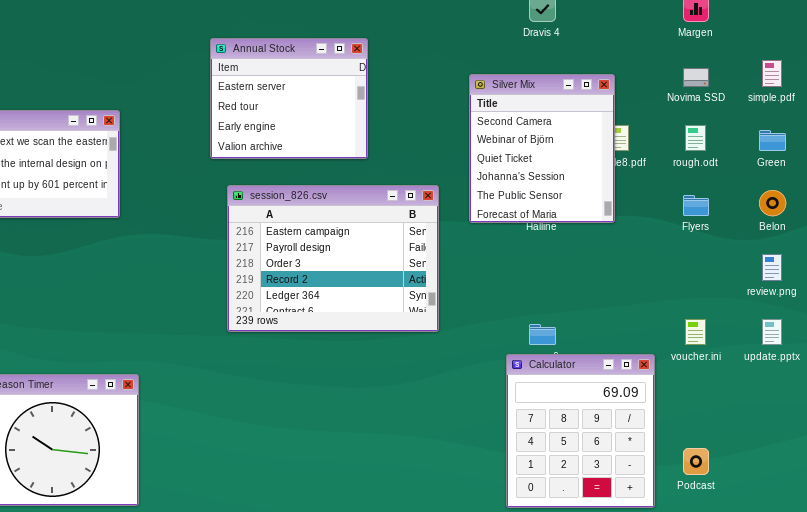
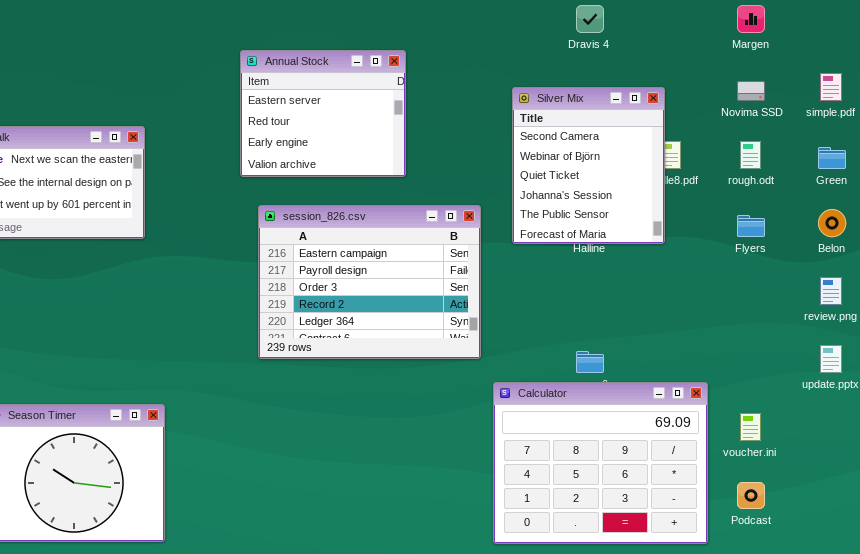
voucher.ini: [685,319,706,345] -> [740,413,761,441], moved
Calculator: [506,354,655,508] -> [493,382,708,544], resized

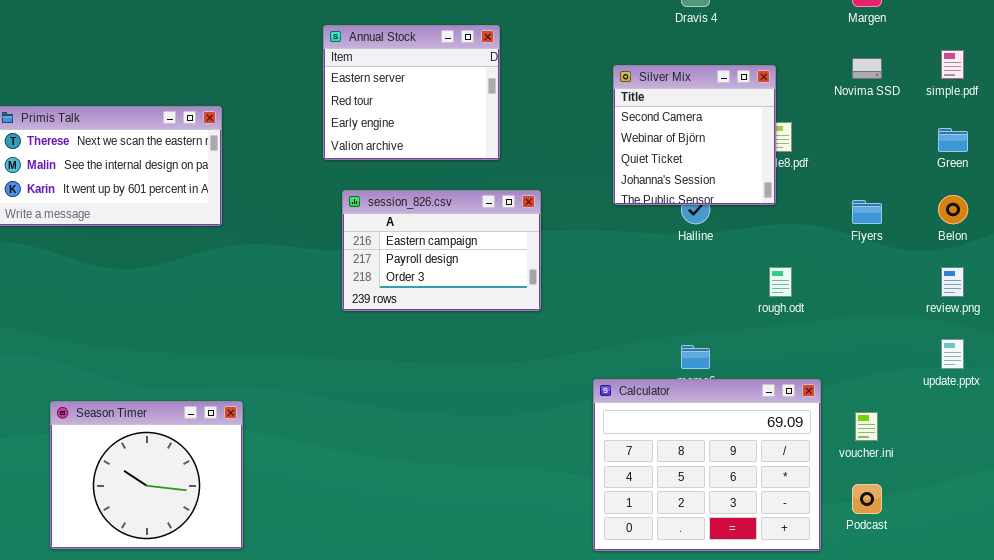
Silver Mix: [512,87,665,244] -> [613,65,776,205], resized
rough.odt: [740,141,761,169] -> [769,267,792,297], moved
session_826.csv: [258,205,481,359] -> [342,190,541,311], resized

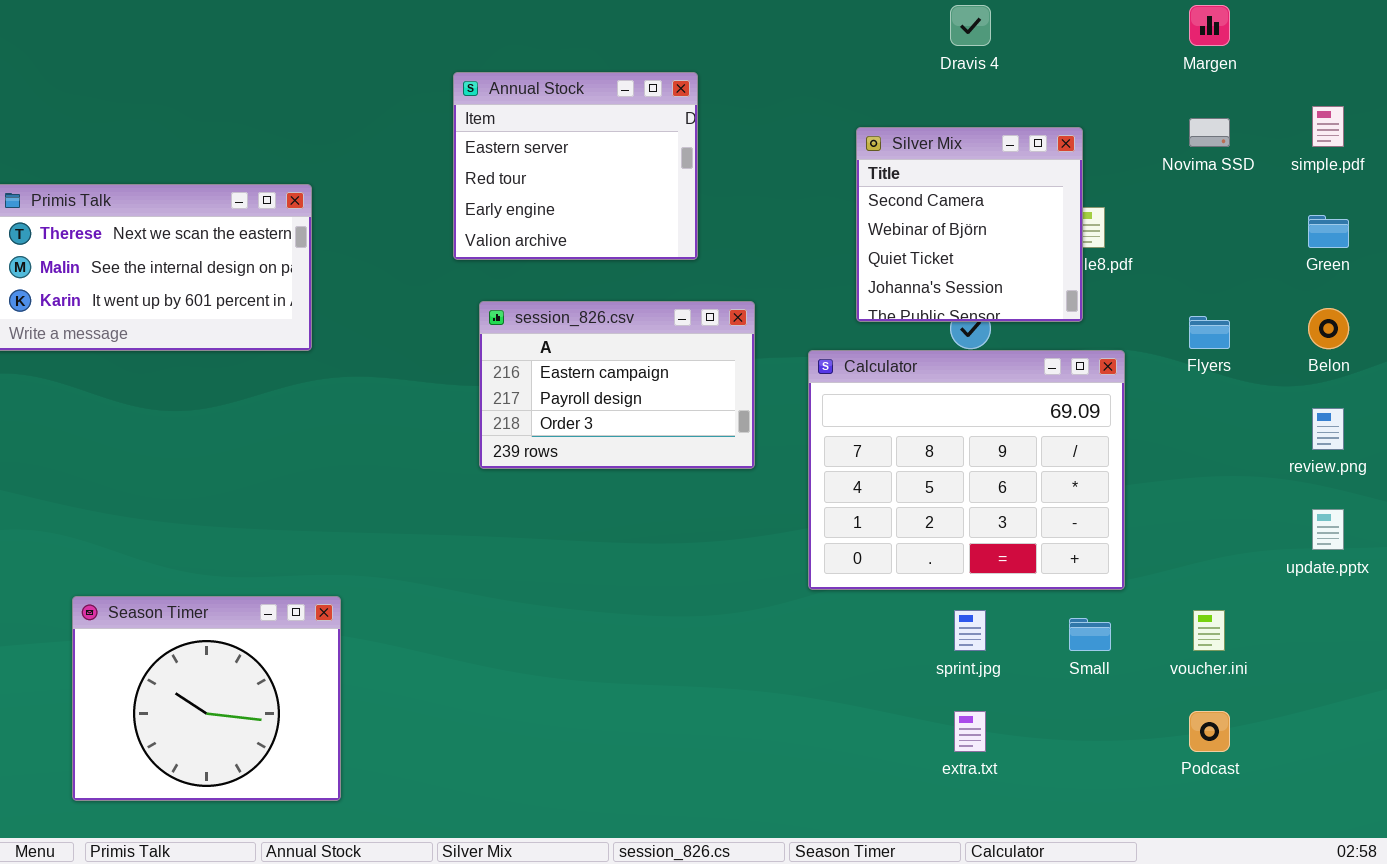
Calculator: [593,379,821,551] -> [808,350,1125,590], moved

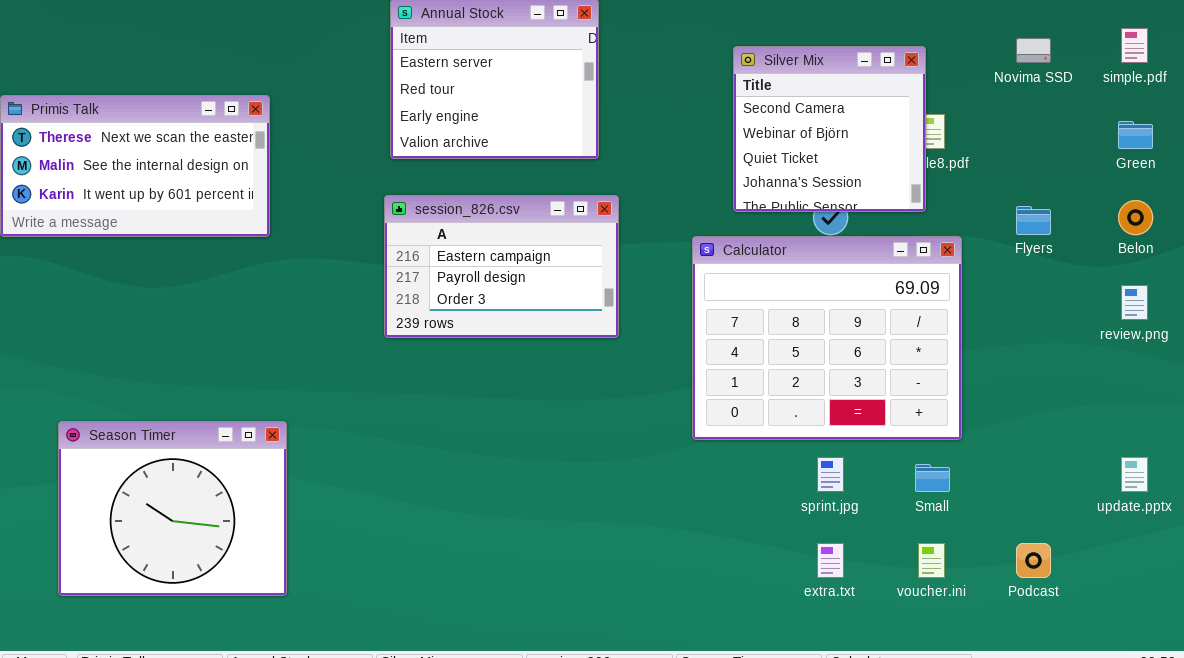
session_826.csv: [479,301,755,469] -> [384,195,619,338], moved
update.pptx: [1312,509,1344,550] -> [1121,457,1148,492], moved
Season Timer: [72,596,341,801] -> [58,421,287,596], moved
voucher.ini: [1193,610,1225,651] -> [918,543,945,578], moved

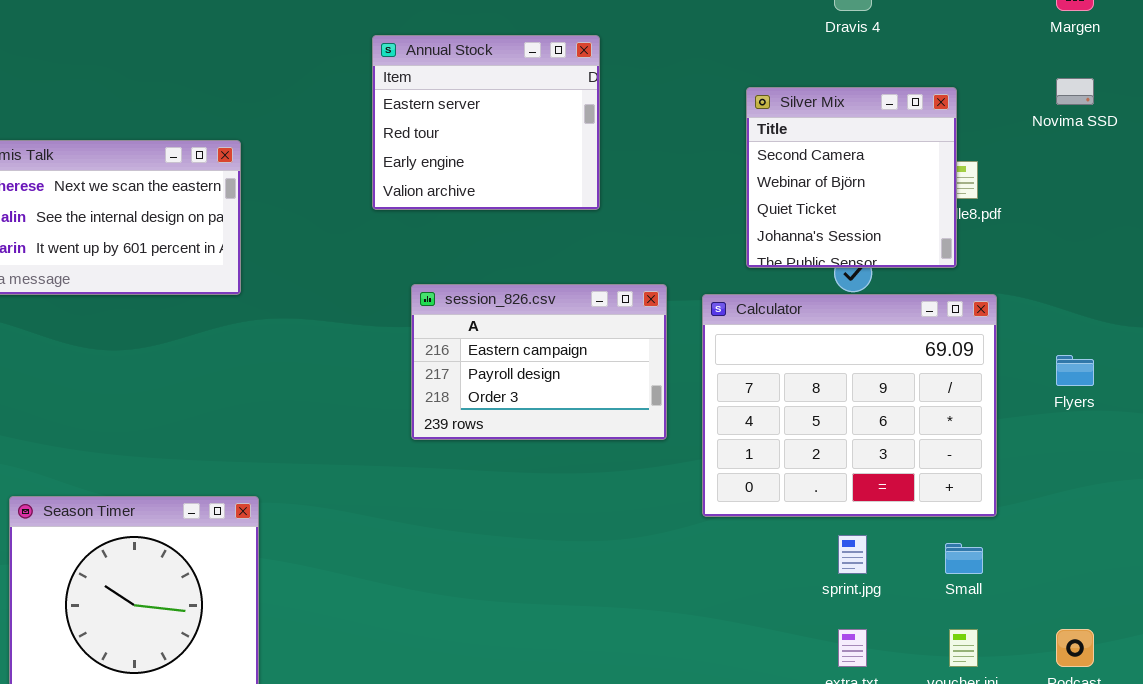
session_826.csv: [384,195,619,338] -> [411,284,667,440], moved
Flyers: [1016,206,1051,235] -> [1056,355,1094,386], moved

